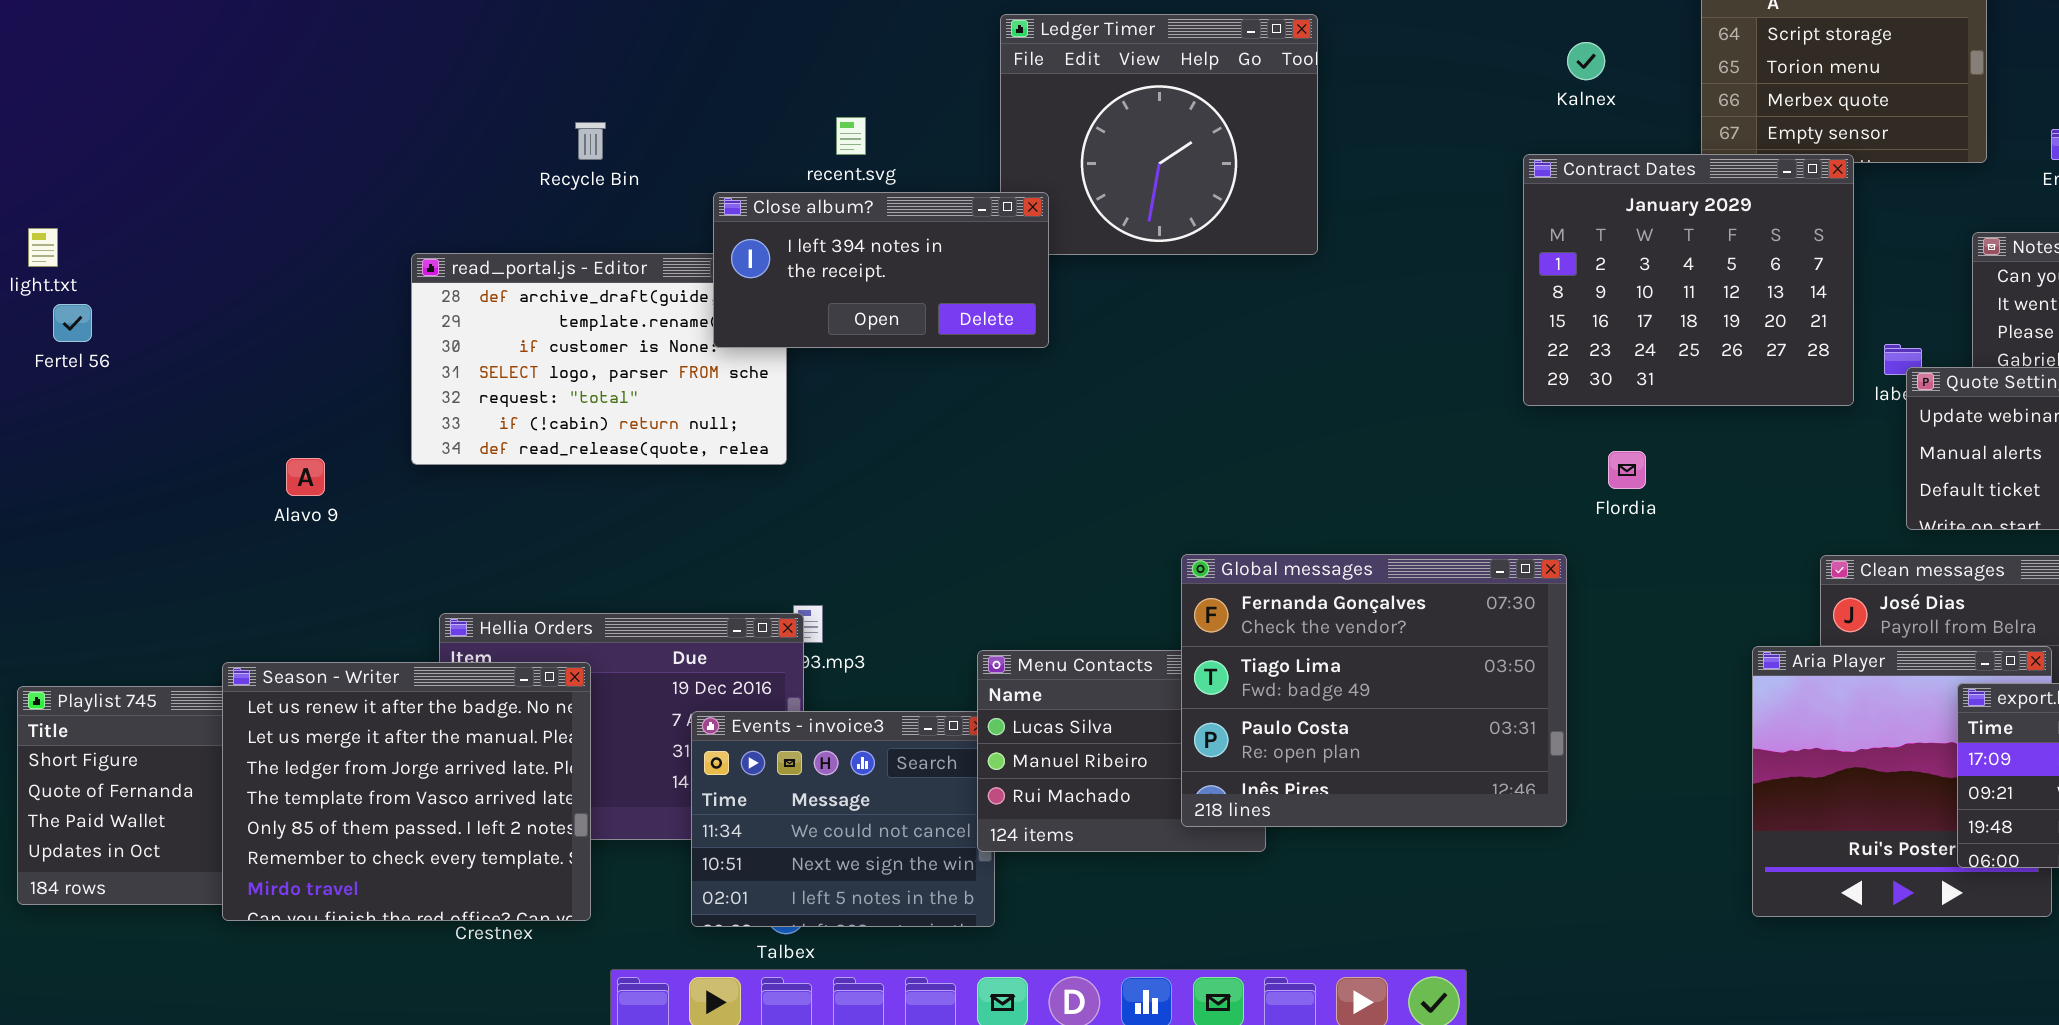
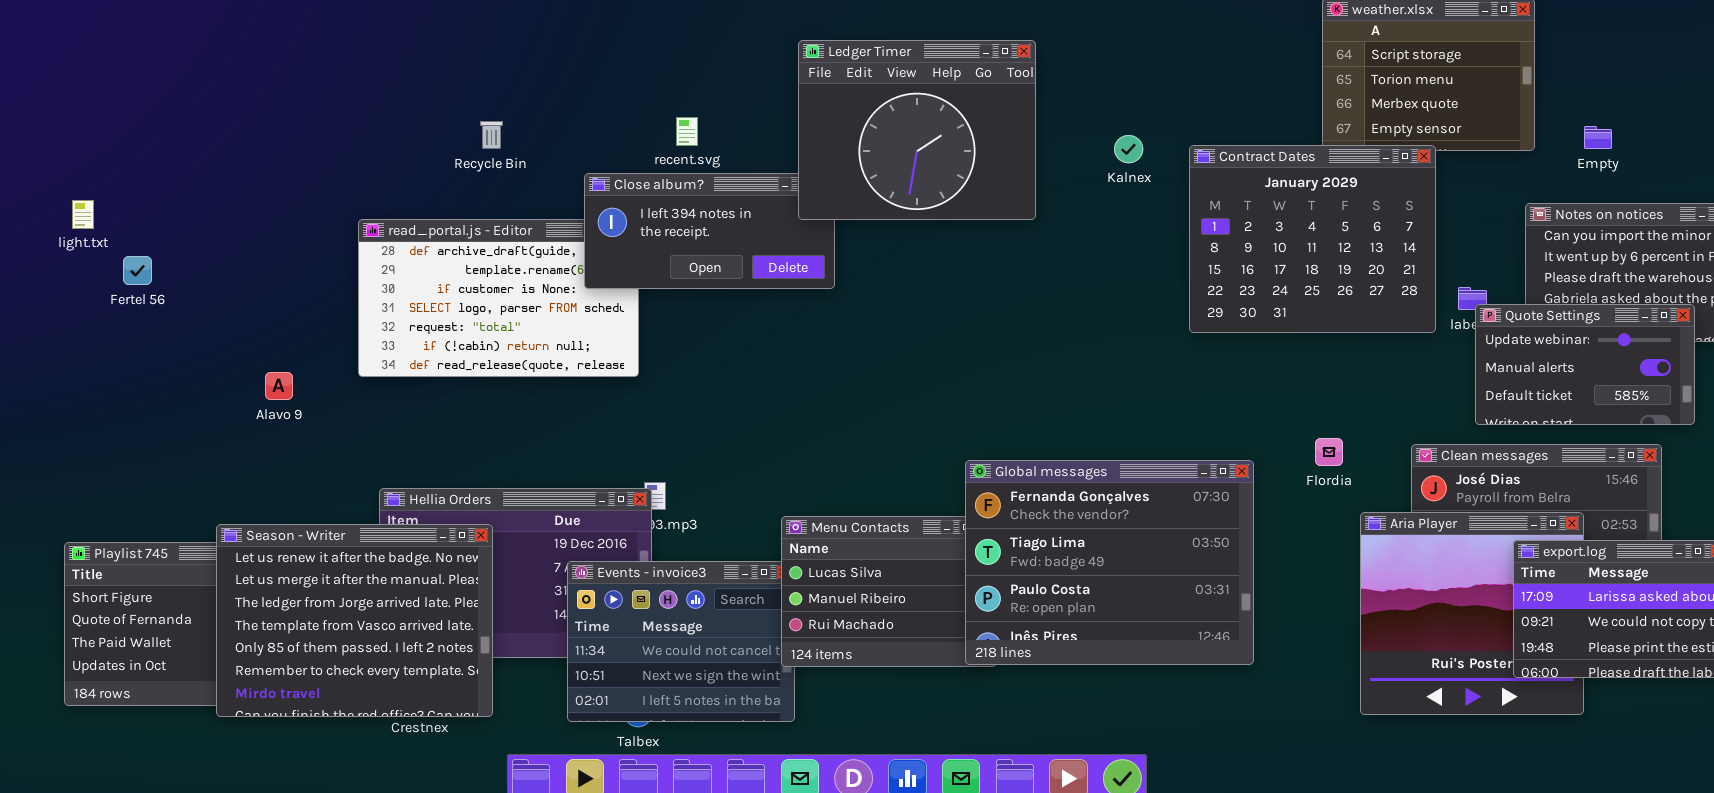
Ledger Timer: [1000,14,1318,255] -> [798,40,1036,220], raised
Kalnex: [1567,42,1605,80] -> [1114,135,1143,163], moved
Fertel 56: [53,304,92,342] -> [123,256,152,285], moved
Flordia: [1608,451,1646,489] -> [1315,438,1343,466], moved
Global messages: [1181,554,1567,827] -> [965,460,1254,665], moved

